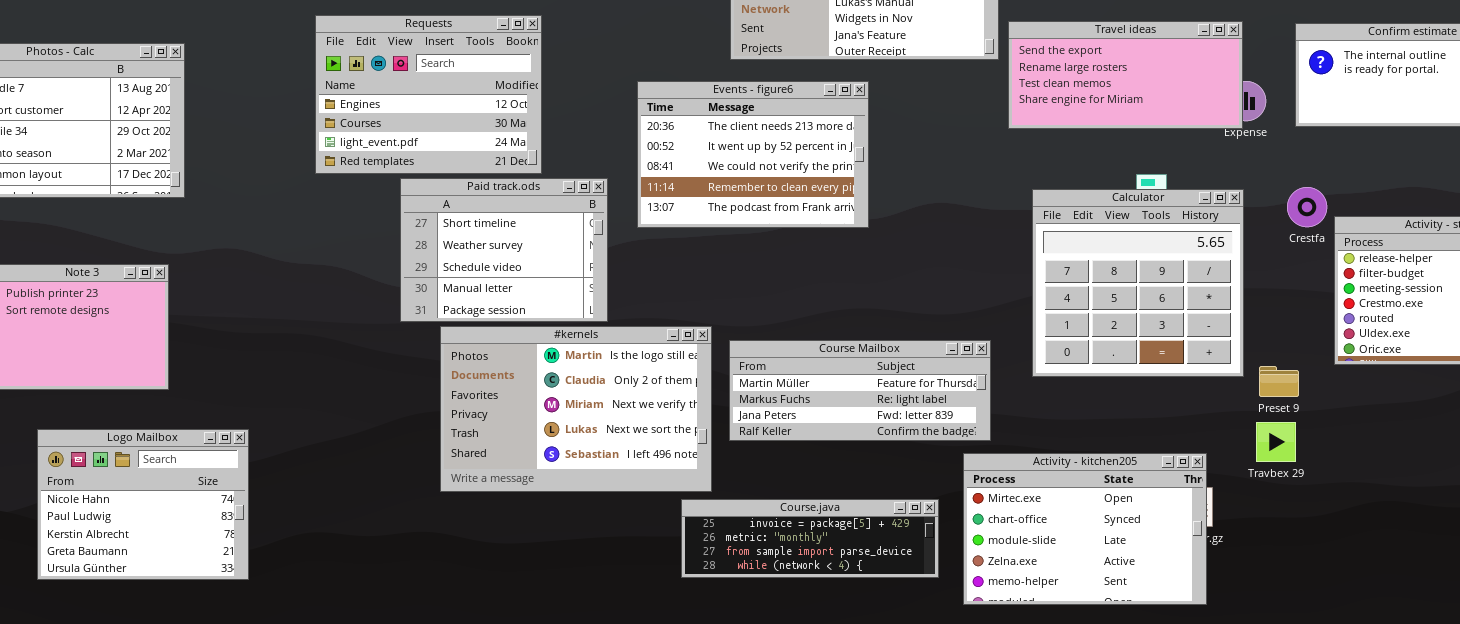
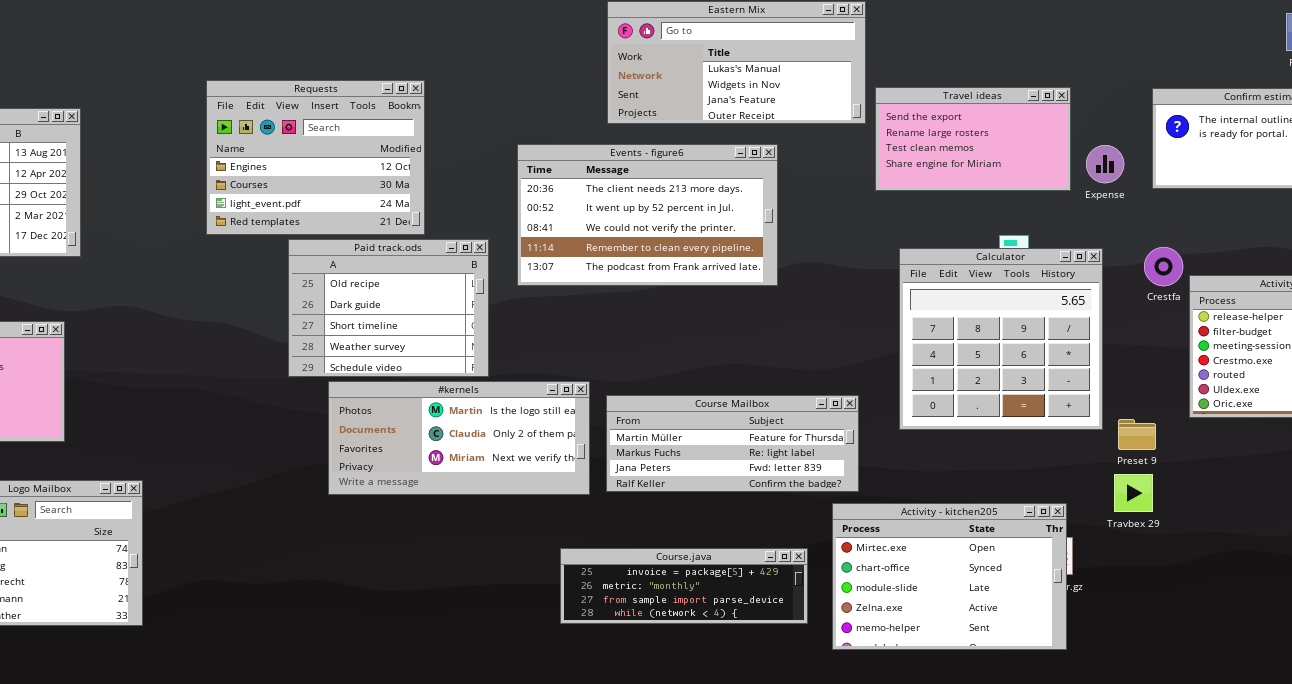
Travel ideas: [1008,21,1243,129] -> [875,87,1071,191], resized
Events - figure6: [637,81,869,228] -> [517,144,778,286], resized
Paid track.ods: [400,178,608,322] -> [288,239,489,377], scrolled up 2 rows
#kernels: [440,326,712,492] -> [328,381,590,495], resized

